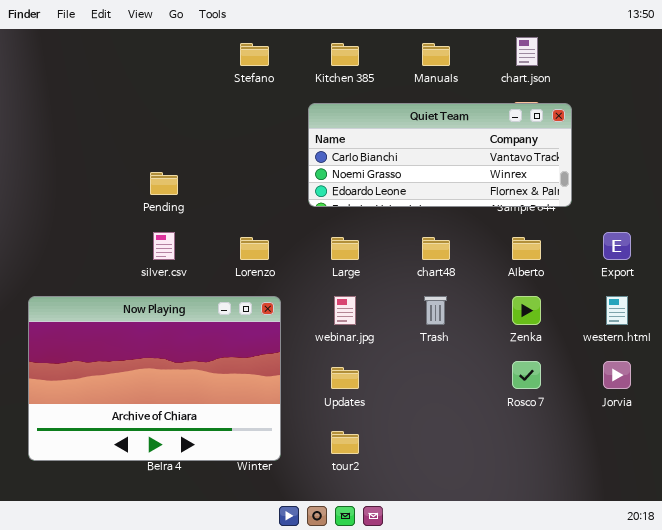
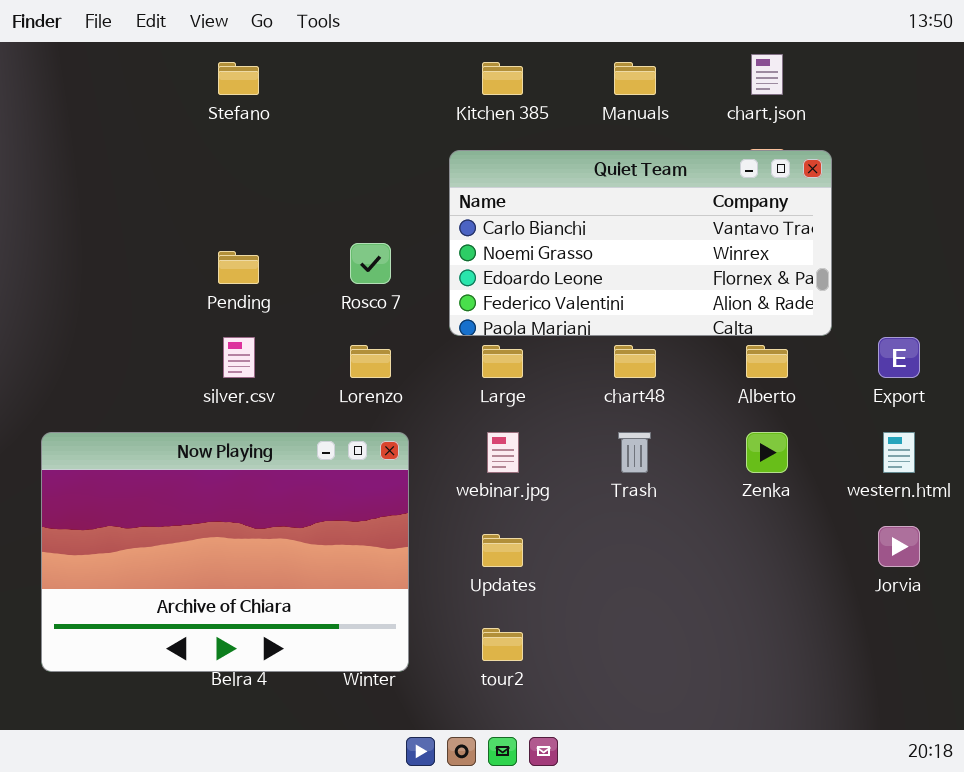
Stefano: [240,43,269,66] -> [218,62,259,95], moved
Quiet Team: [308,103,572,207] -> [449,150,832,336], resized
Rosco 7: [512,361,541,389] -> [350,243,391,284], moved

